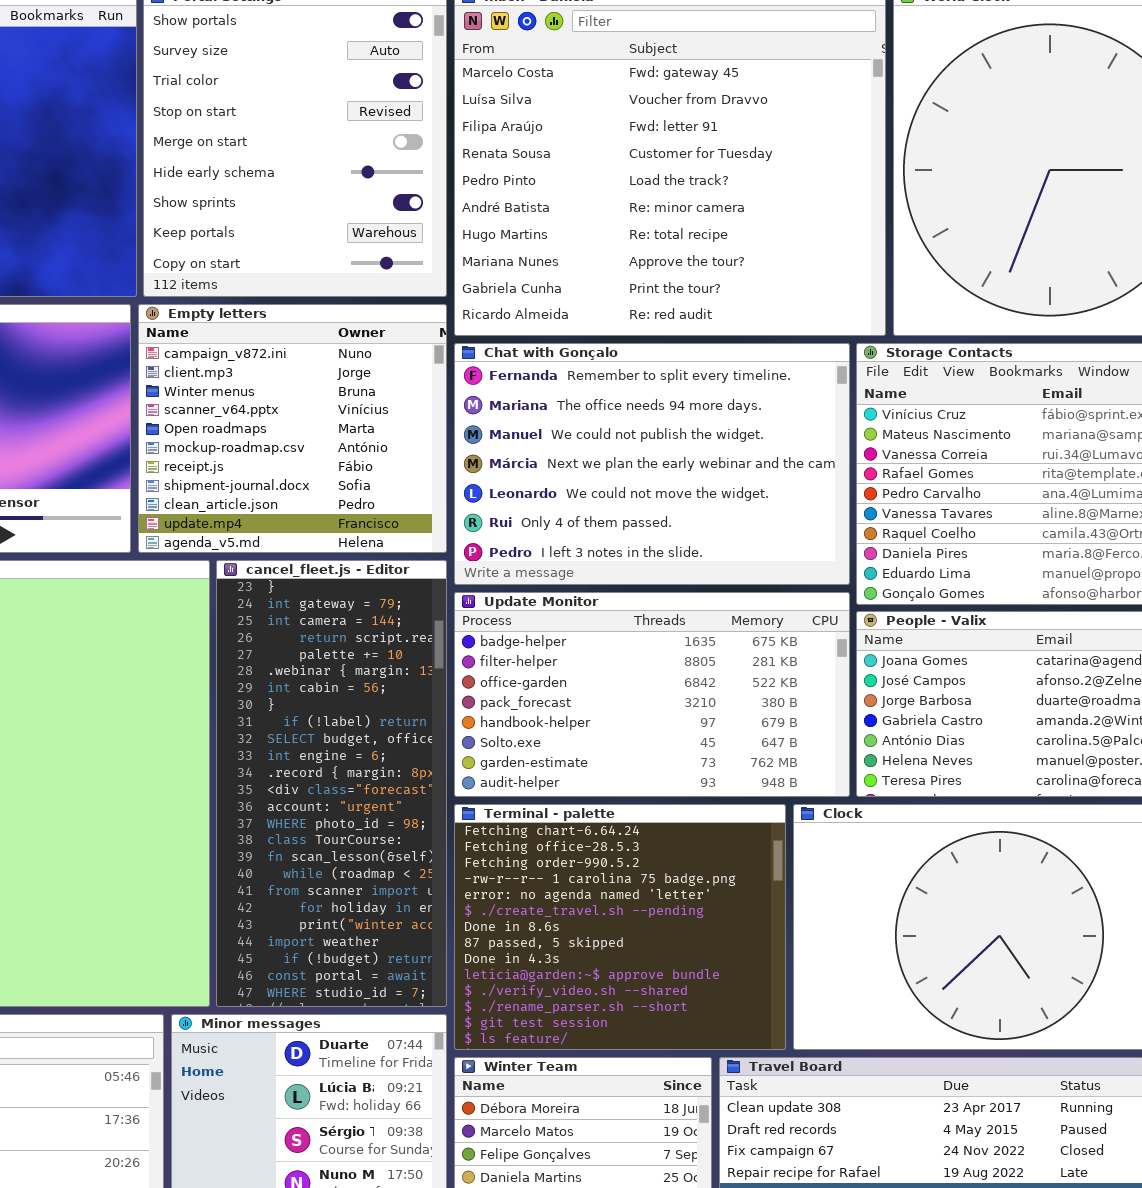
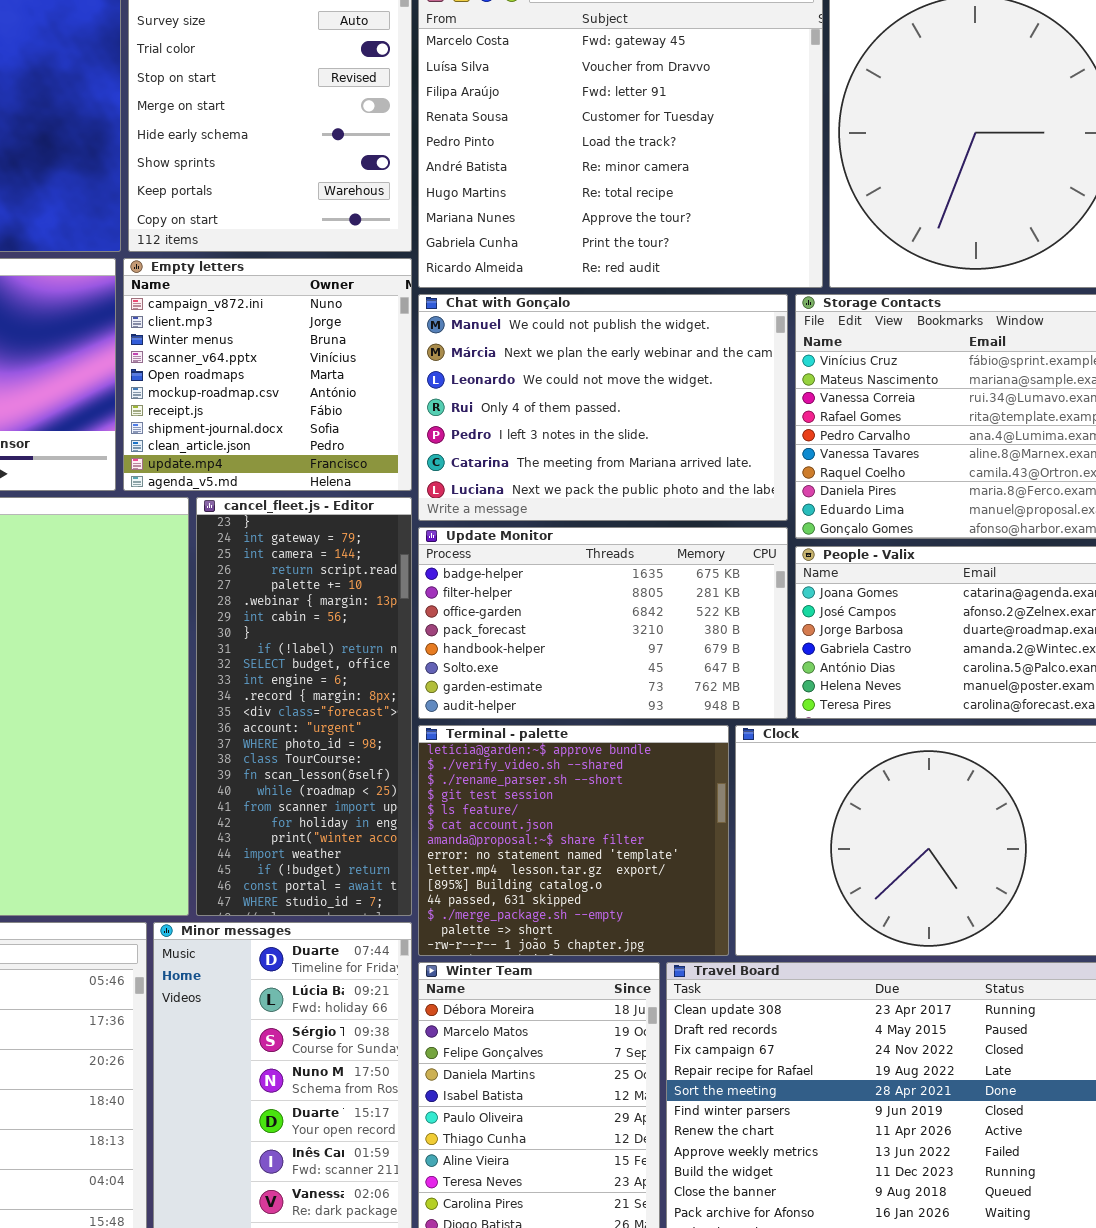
Chat with Gonçalo: [454,343,850,585] -> [418,294,788,521], scrolled down 2 rows
Terminal - palette: [454,804,786,1050] -> [418,725,729,956], scrolled down 9 rows

